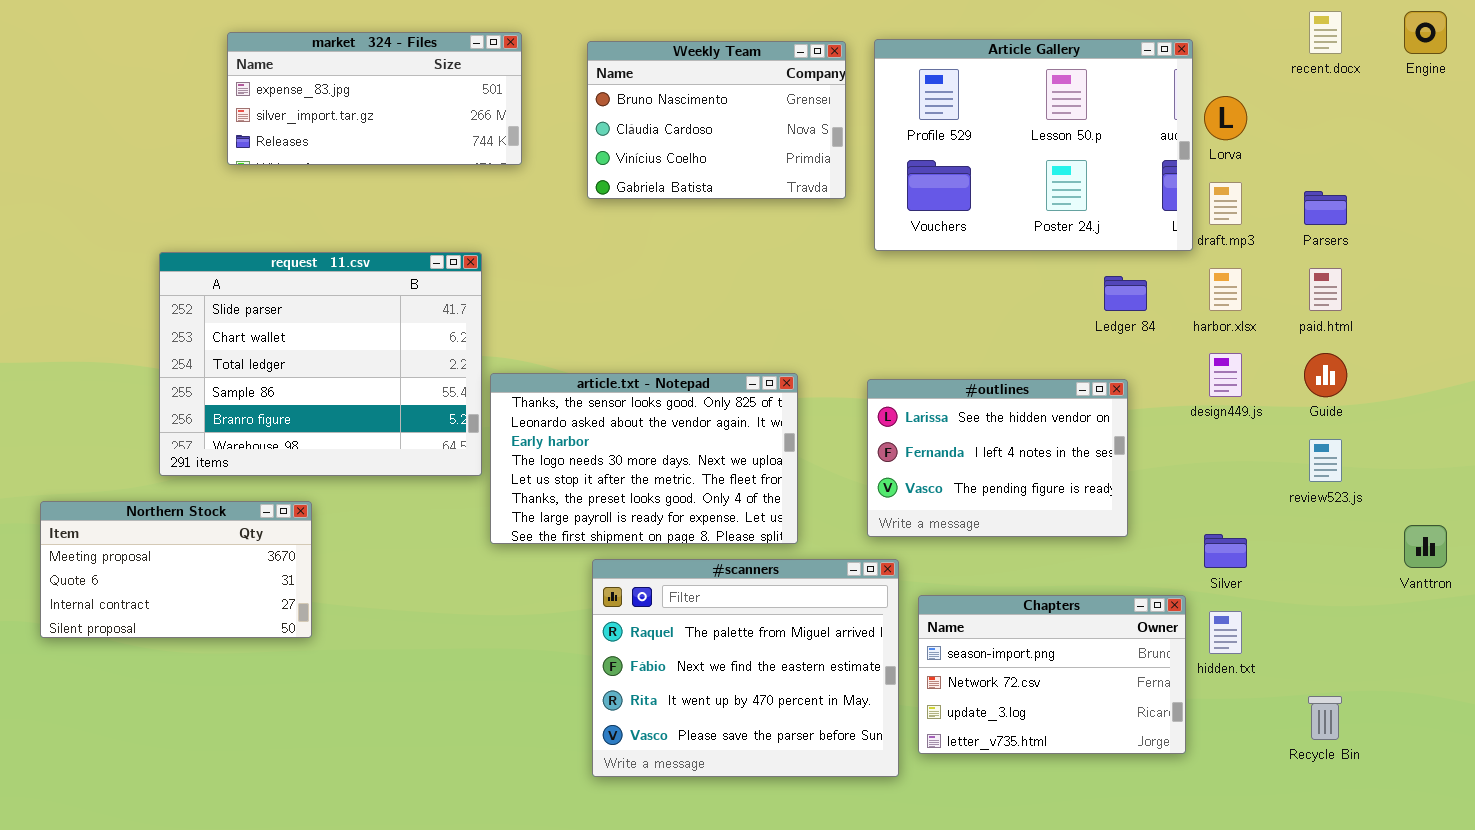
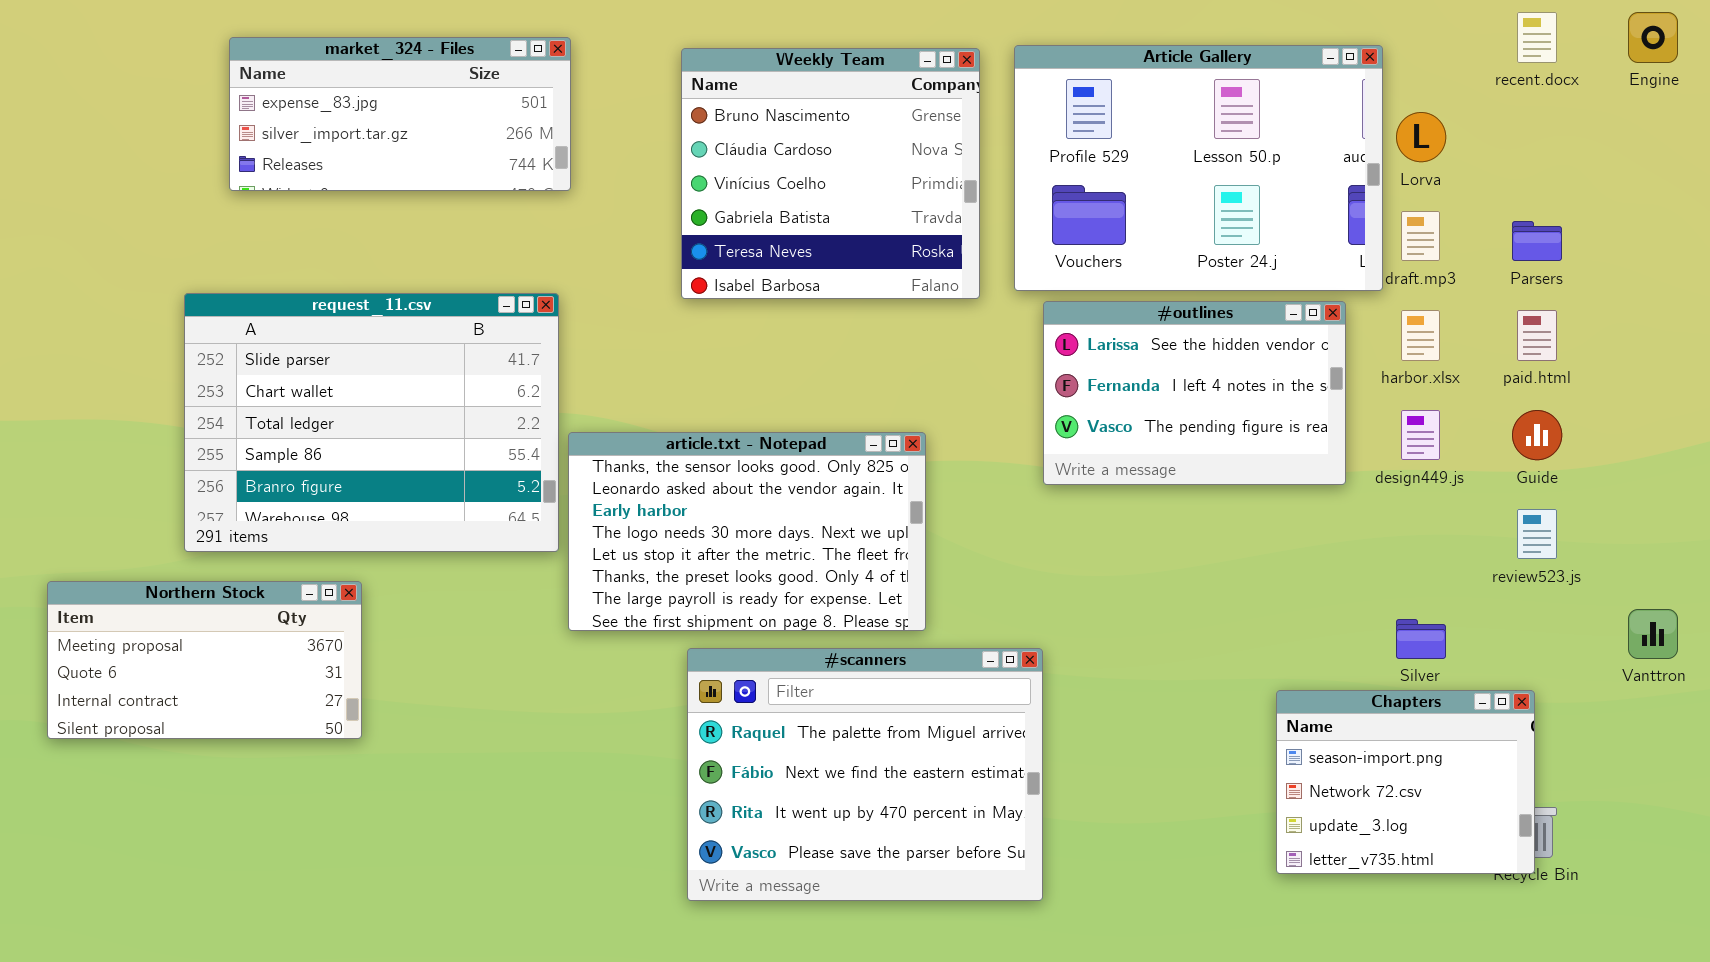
market_324 - Files: [227,32,522,165] -> [229,37,571,191], moved
Weekly Team: [587,41,846,199] -> [681,48,980,299], resized
#outlines: [867,379,1128,537] -> [1043,301,1346,485], moved
Chapters: [918,595,1186,754] -> [1276,690,1535,874], moved, resized

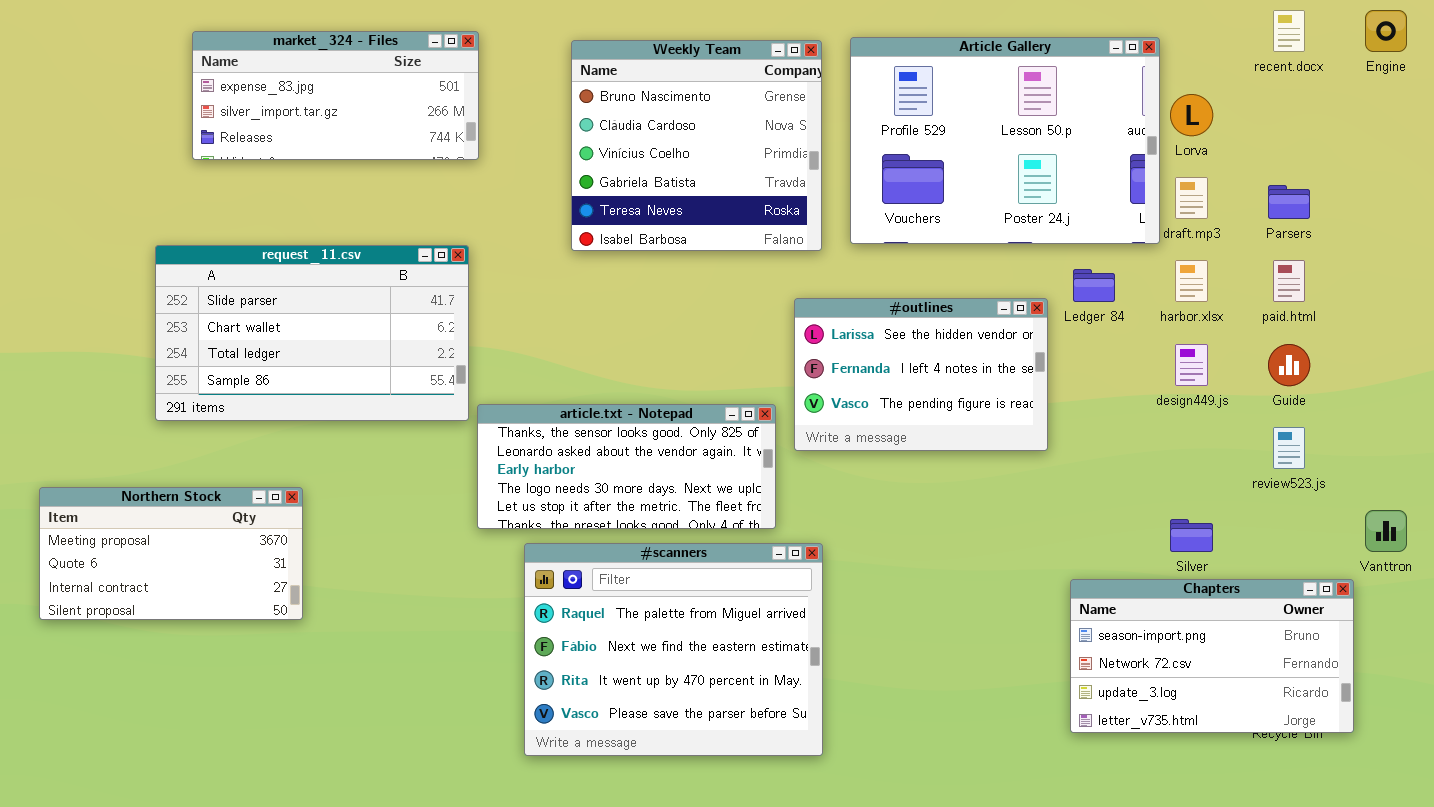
request_11.csv: [184,293,559,552] -> [155,245,469,421], resized
#outlines: [1043,301,1346,485] -> [794,298,1048,451], moved
article.txt - Notepad: [568,432,926,631] -> [477,404,776,529], resized
#scanners: [687,648,1043,901] -> [524,543,823,756], moved
Chapters: [1276,690,1535,874] -> [1070,579,1354,733], resized

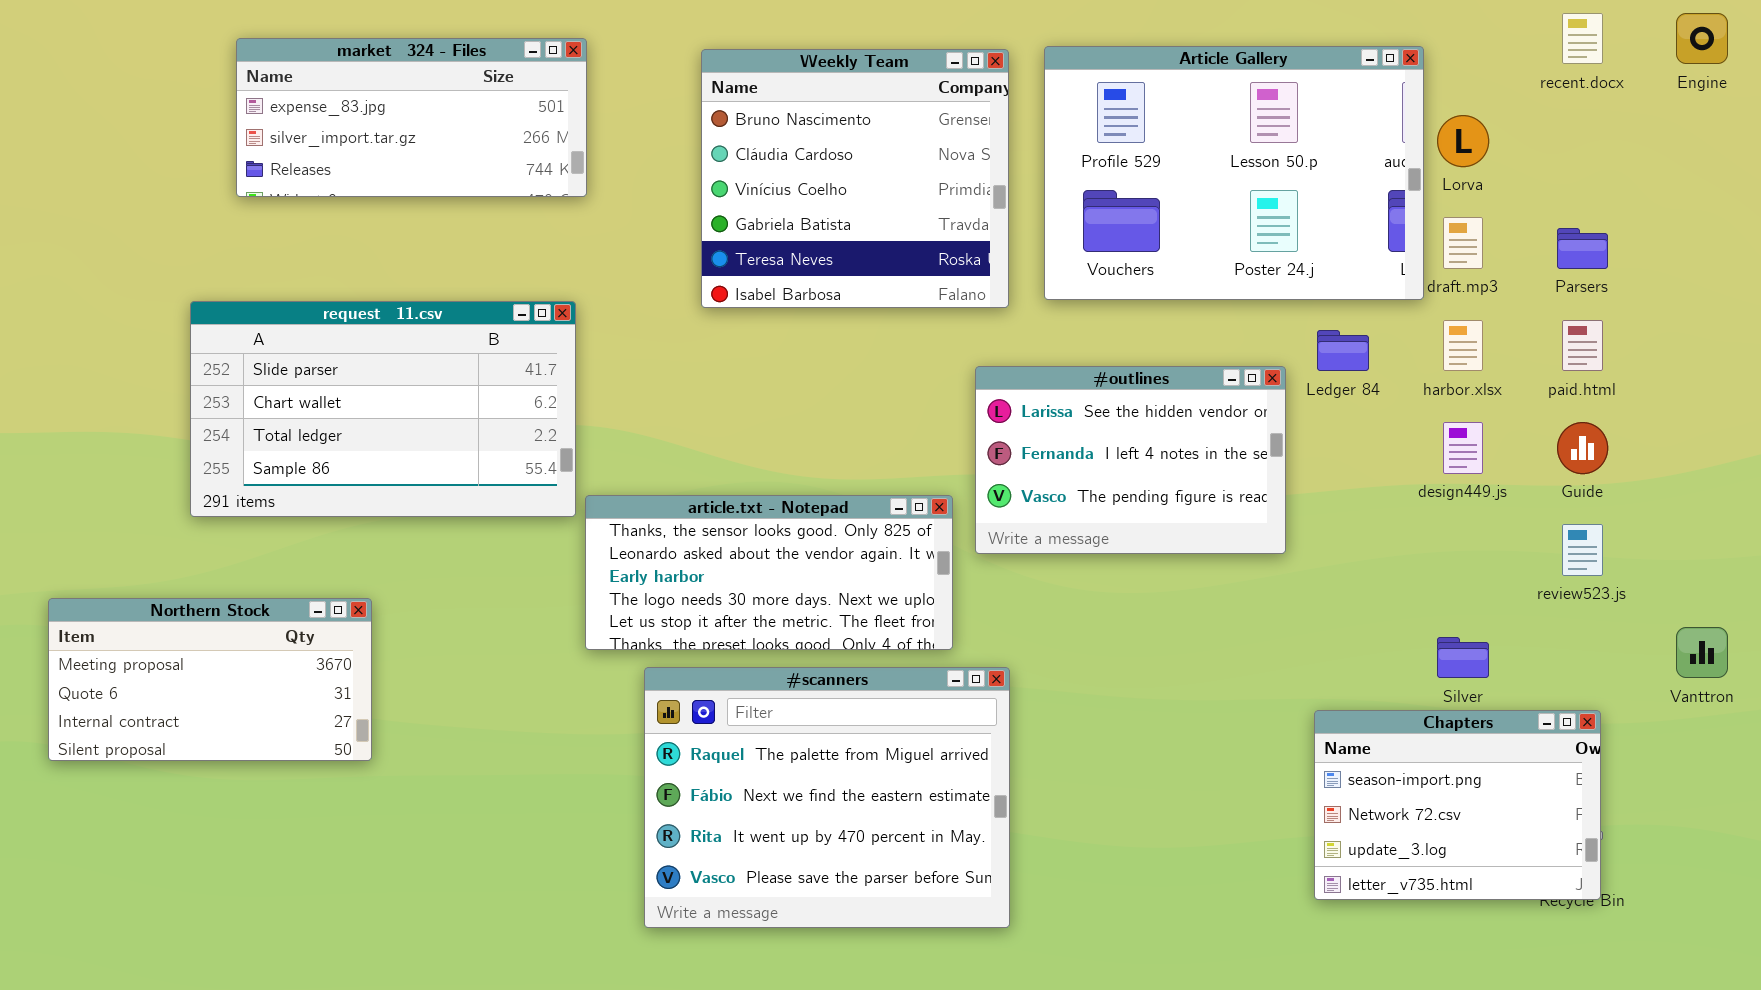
Chapters: [1070,579,1354,733] -> [1314,710,1601,900], resized

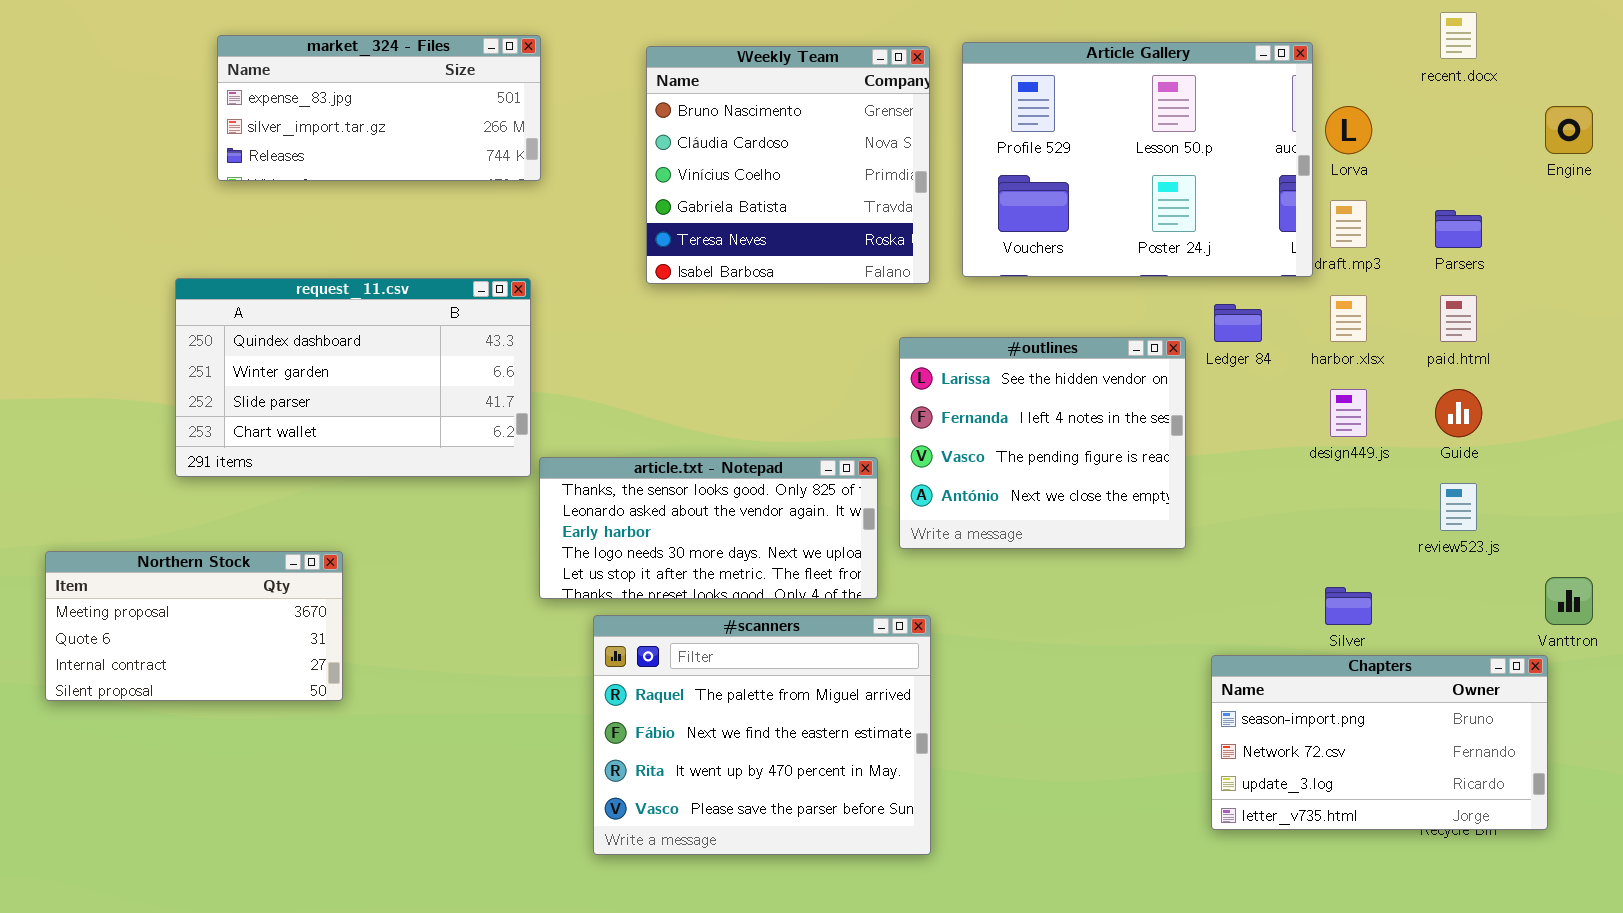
Engine: [1676,13,1728,64] -> [1545,106,1593,154], moved
request_11.csv: [190,301,576,517] -> [175,278,531,477], scrolled up 2 rows
#outlines: [975,366,1286,554] -> [899,337,1186,549], resized
Chapters: [1314,710,1601,900] -> [1211,655,1548,830], resized

